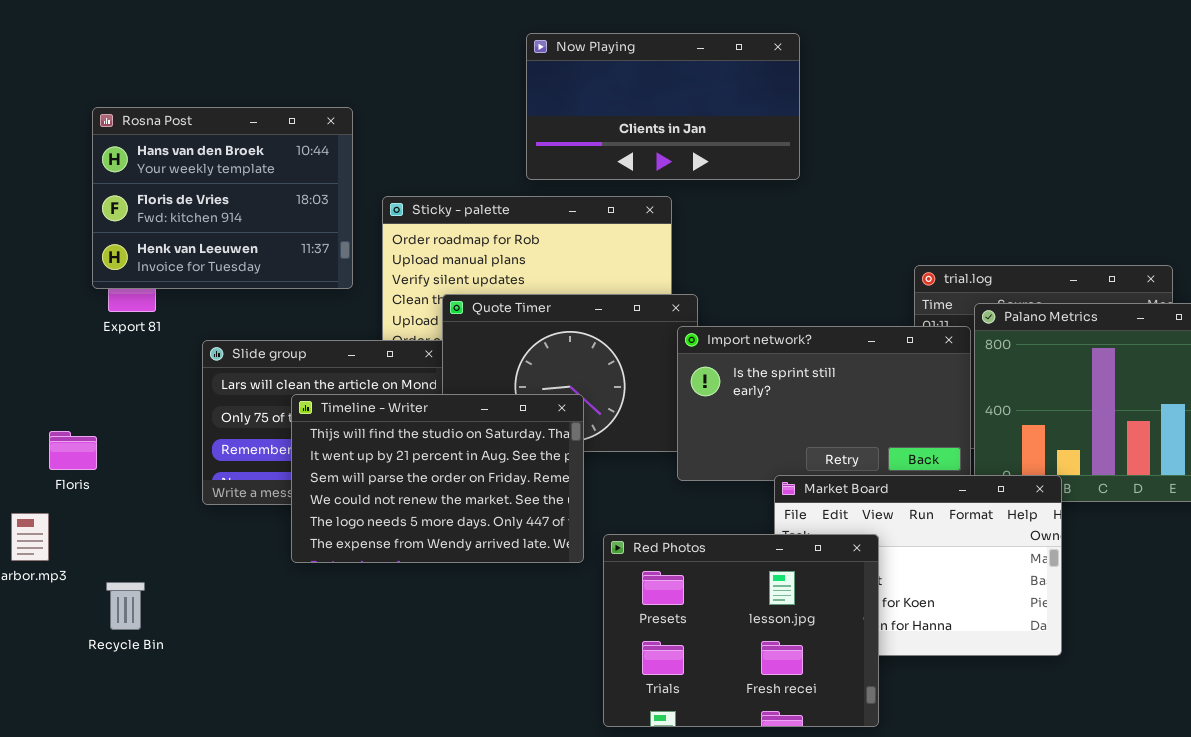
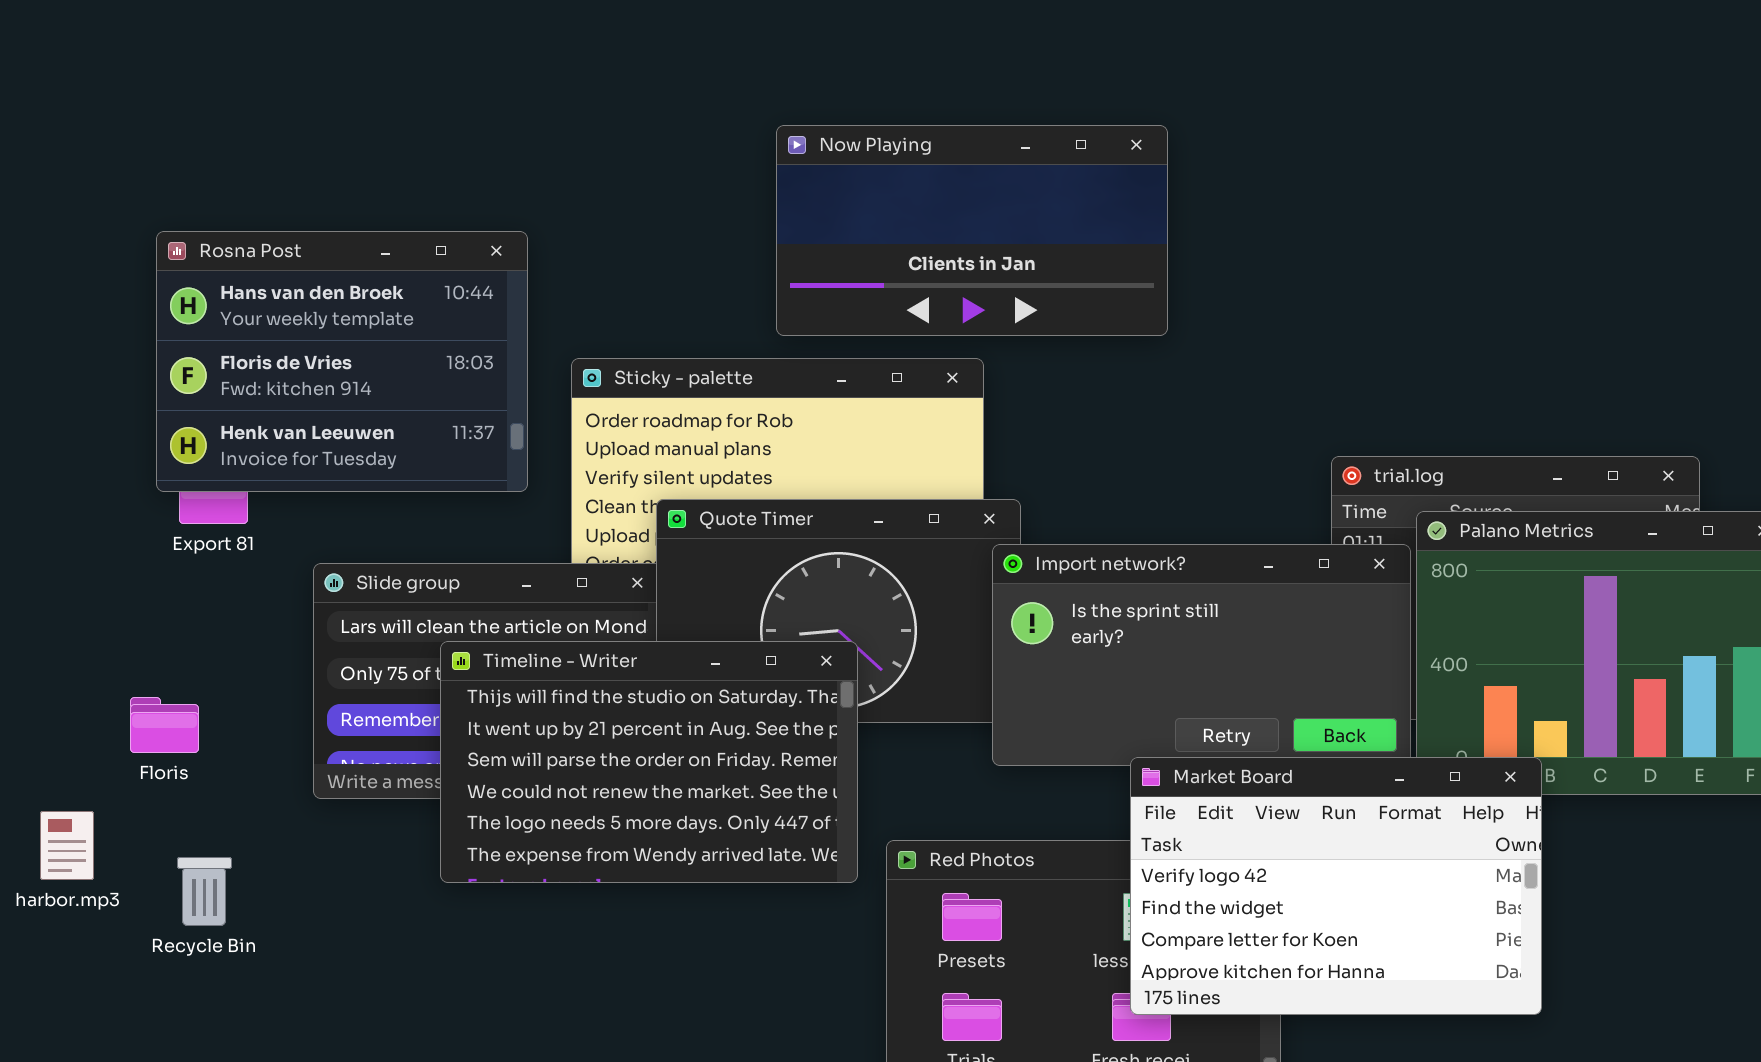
Floris: [49,431,97,470] -> [130,697,199,753], moved
Market Board: [774,475,1062,656] -> [1130,757,1542,1015], raised
Recycle Bin: [106,582,145,630] -> [177,857,232,926], moved

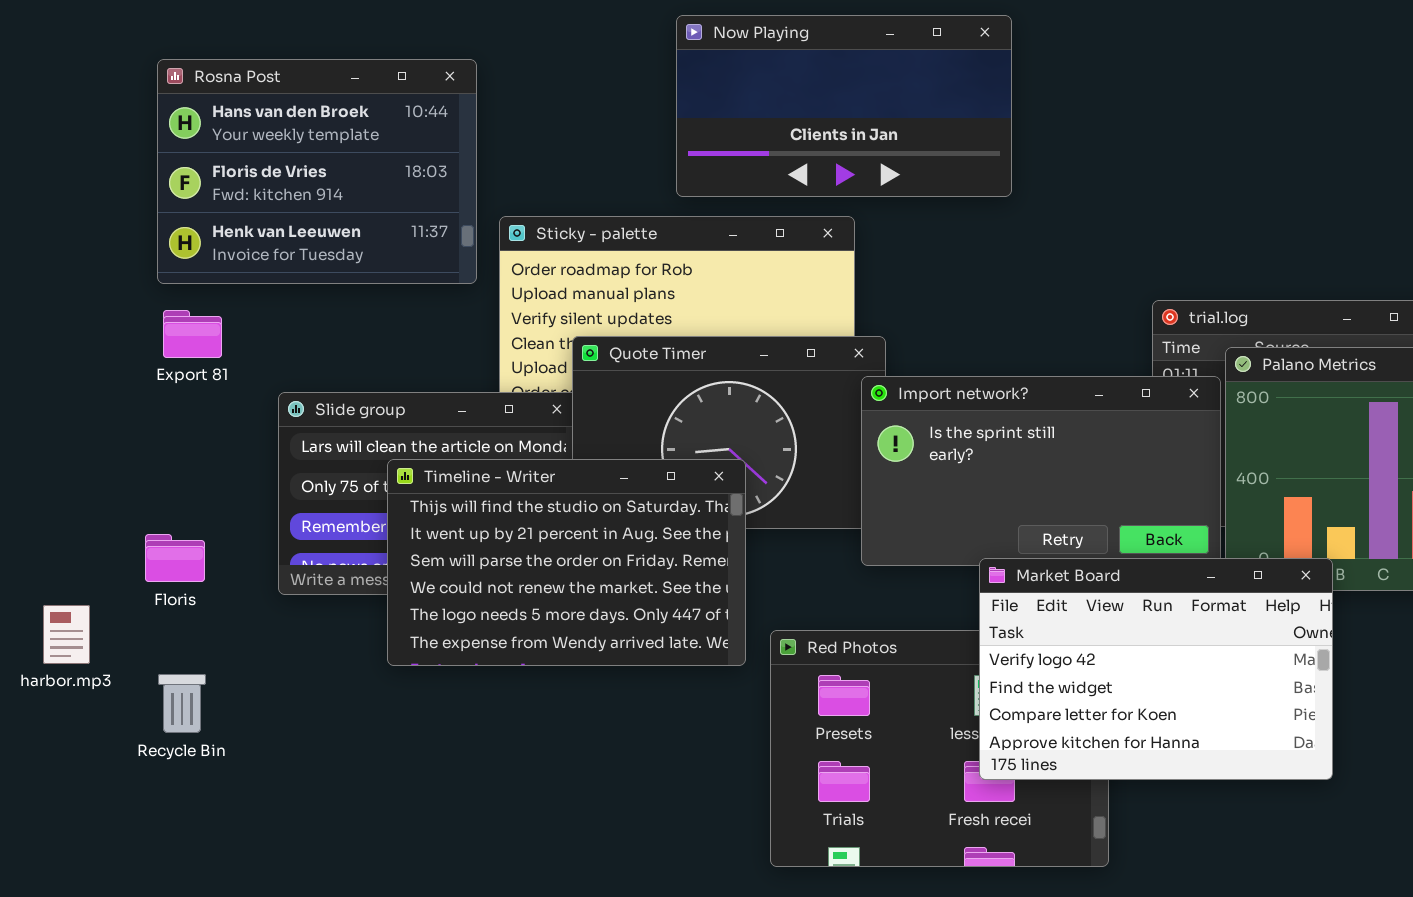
Rosna Post: [156,231,528,492] -> [157,59,477,284], moved
Floris: [130,697,199,753] -> [145,534,205,582], moved
Recycle Bin: [177,857,232,926] -> [158,674,206,733], moved

